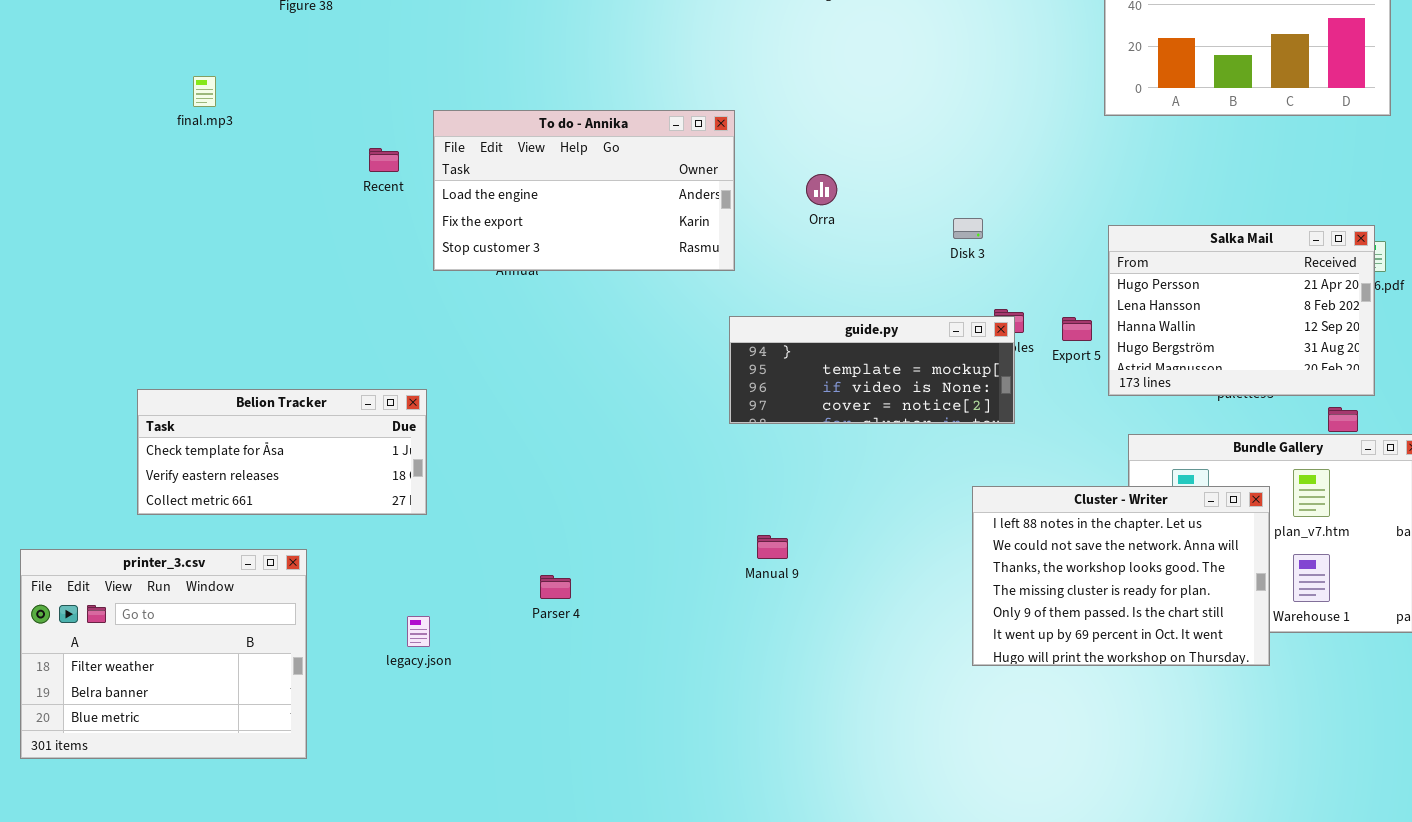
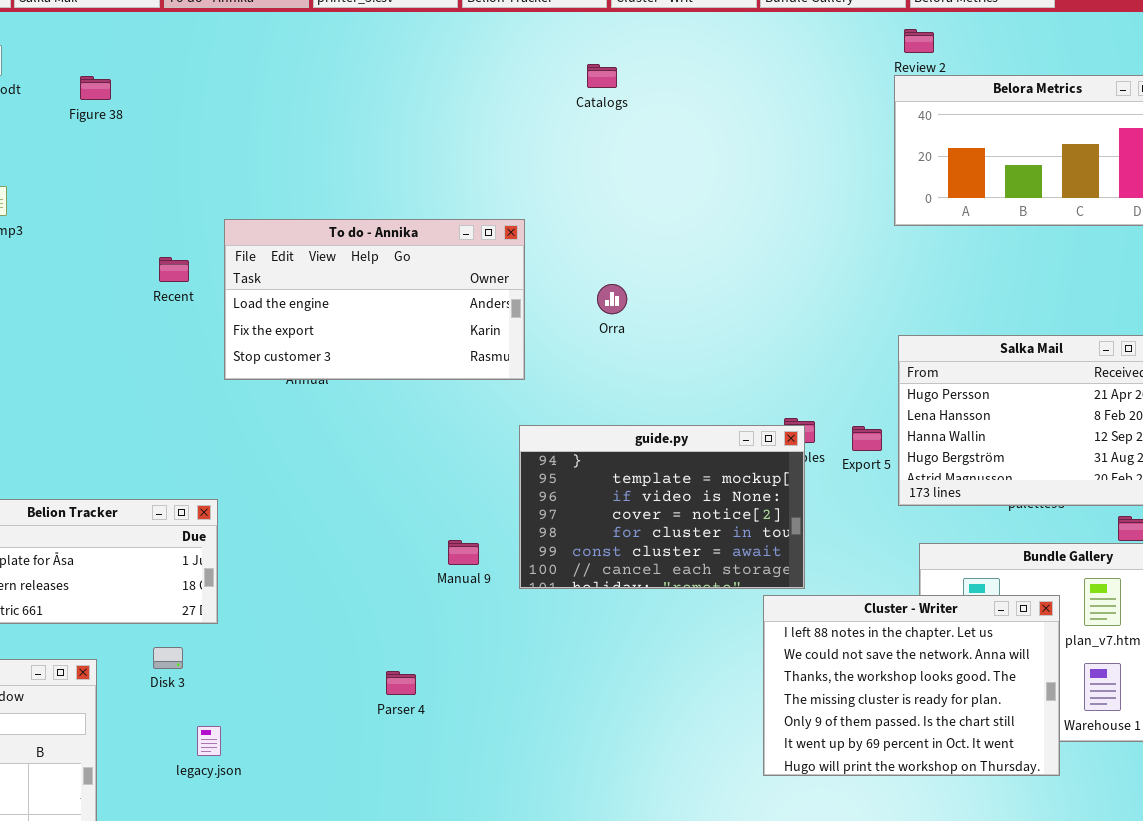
Disk 3: [953,218,983,239] -> [153,647,183,669], moved
guide.py: [729,316,1015,424] -> [519,425,805,589], resized
Manual 9: [757,535,788,559] -> [448,540,479,565], moved
Parser 4: [540,575,571,599] -> [386,671,416,695], moved

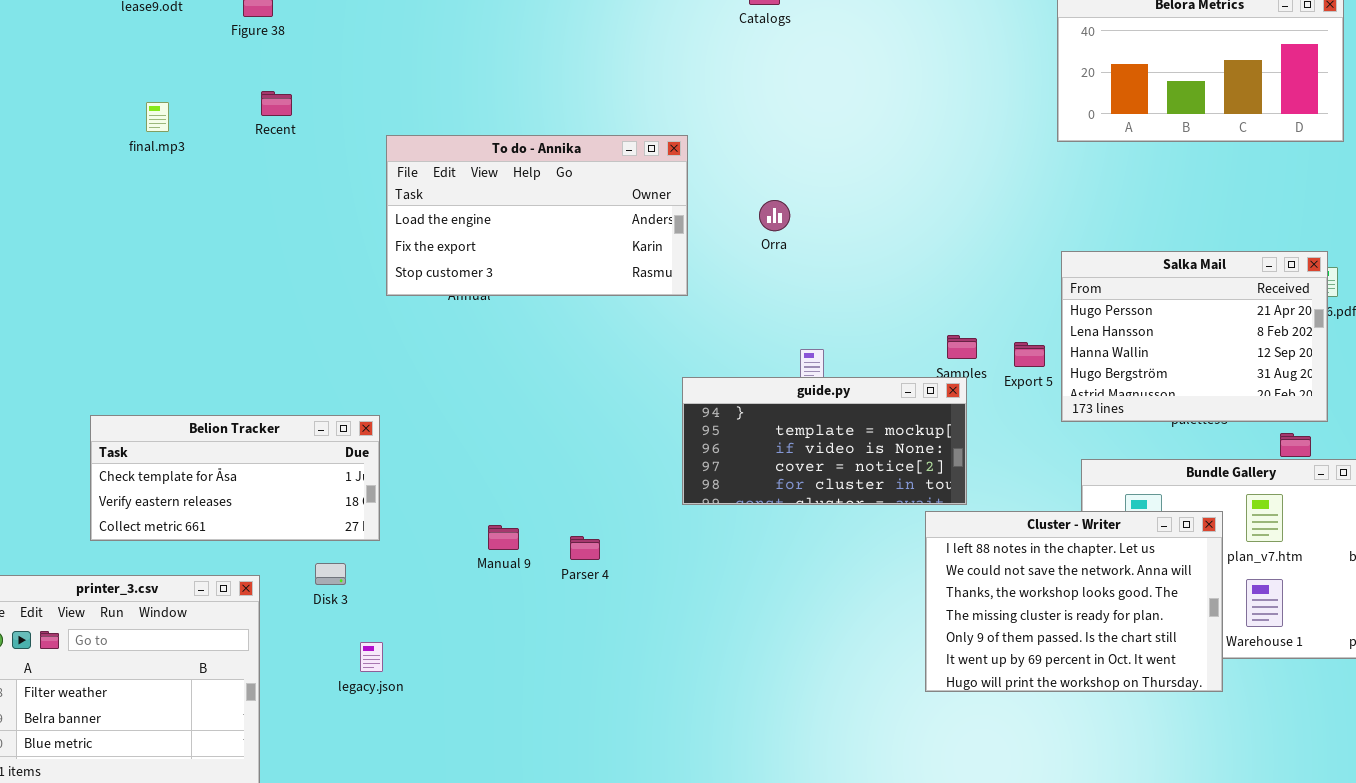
Recent: [159,257,189,282] -> [261,91,292,116], moved
guide.py: [519,425,805,589] -> [682,377,967,505], resized
Manual 9: [448,540,479,565] -> [488,525,519,550], moved
Parser 4: [386,671,416,695] -> [570,536,600,560], moved

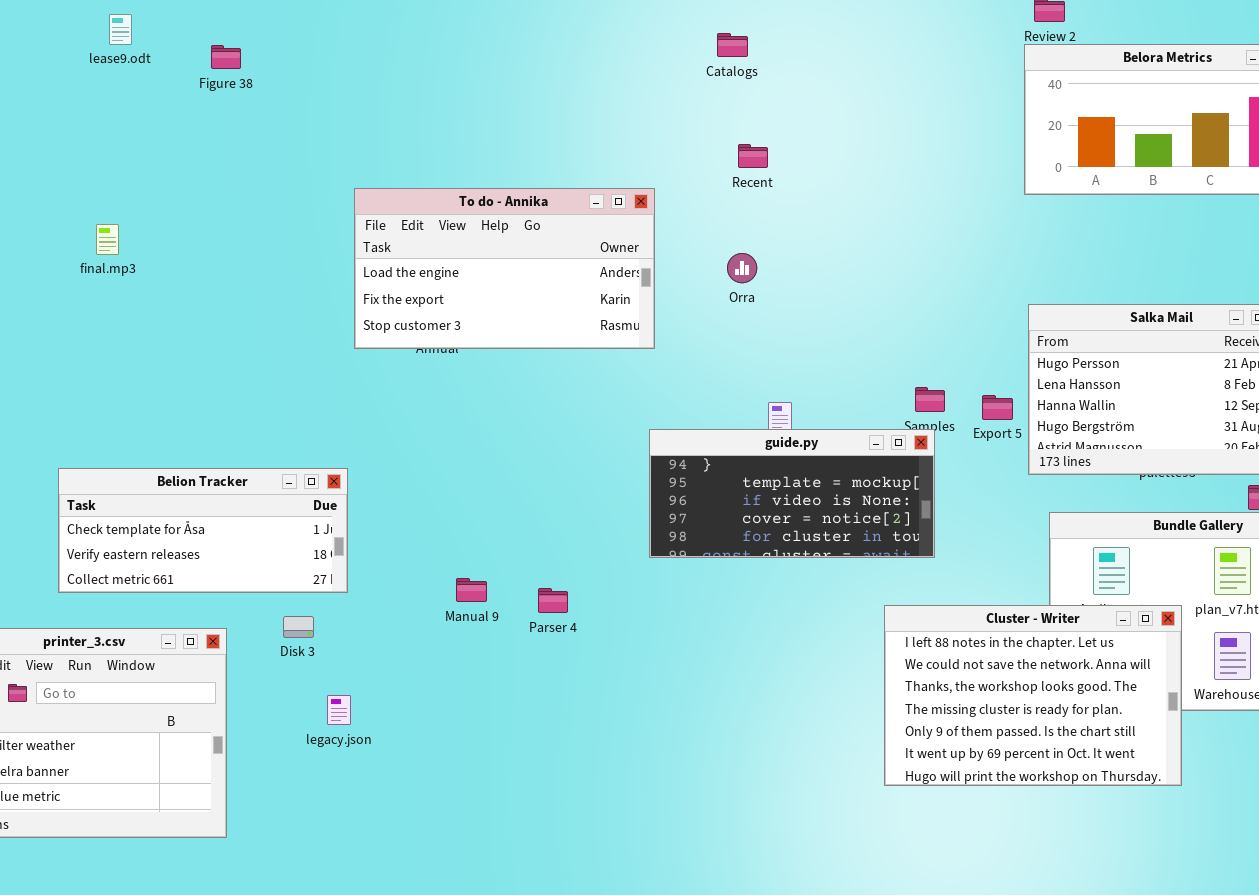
Recent: [261,91,292,116] -> [738,144,768,168], moved
final.mp3: [146,102,169,132] -> [96,224,119,255], moved
Cluster - Writer: [925,511,1223,692] -> [884,605,1182,786], moved

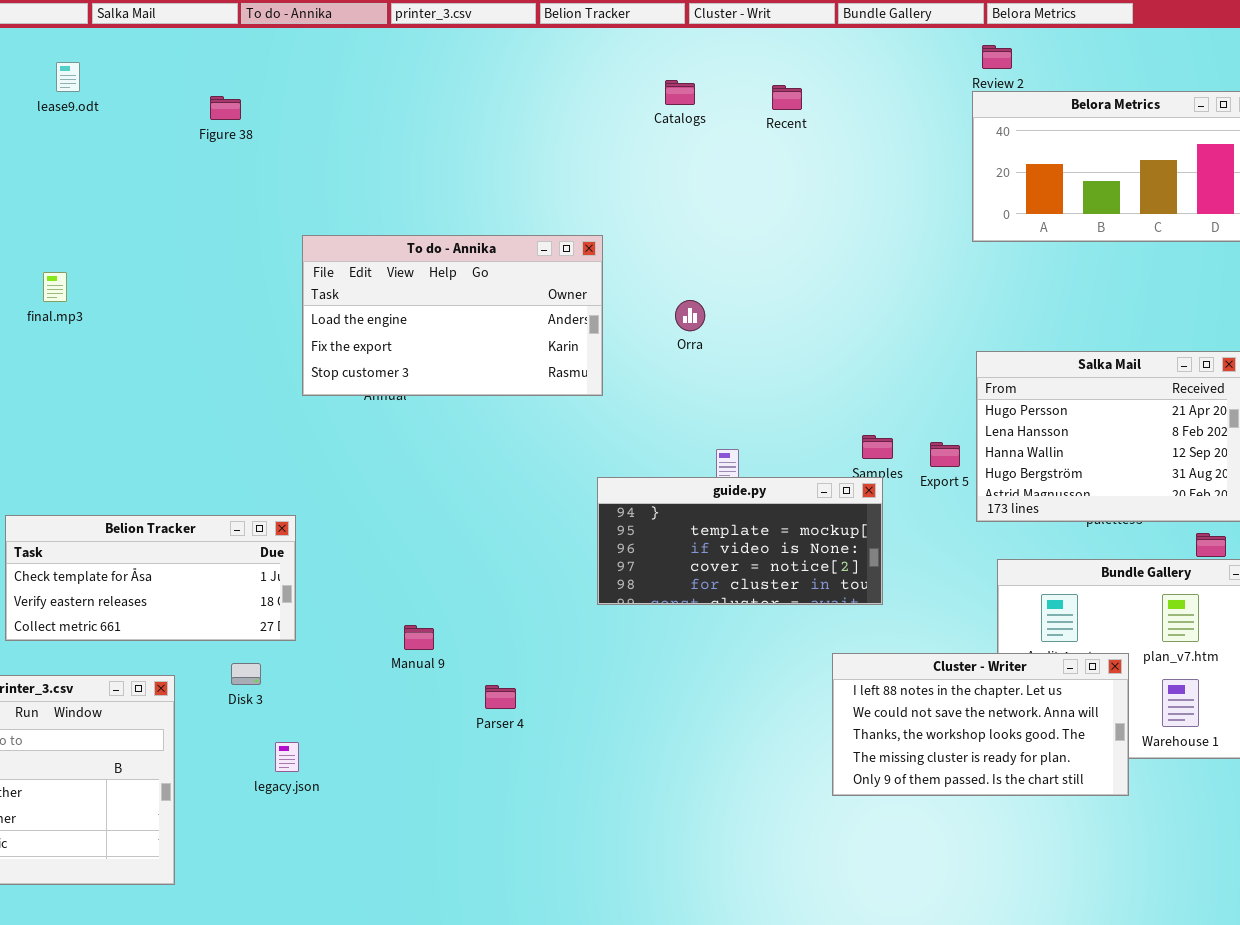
Figure 38: [211,45,241,69] -> [210,96,241,120], moved
Recent: [738,144,768,168] -> [772,85,802,110], moved
Parser 4: [538,588,568,613] -> [485,685,516,709], moved
Cluster - Writer: [884,605,1182,786] -> [832,653,1129,796], resized

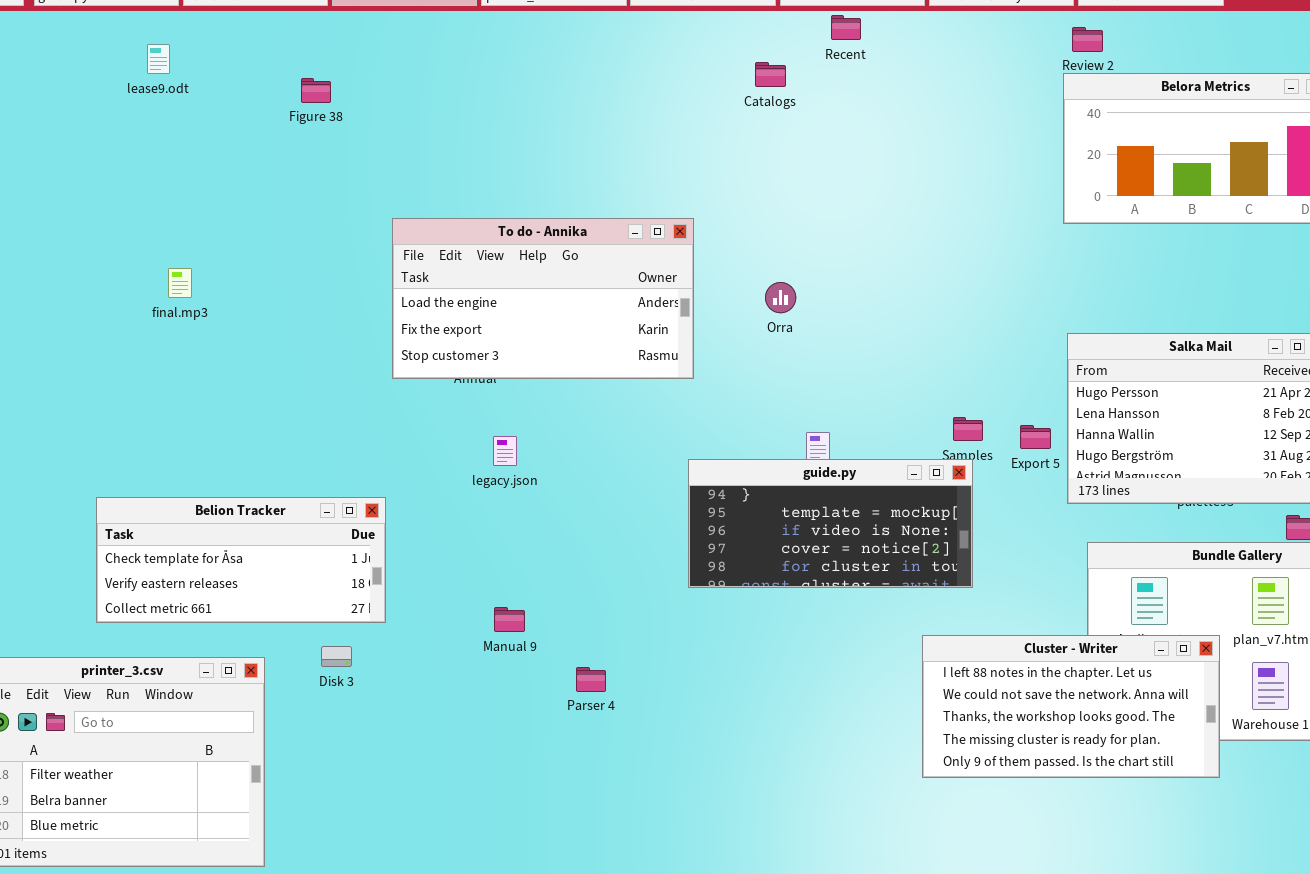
Recent: [772,85,802,110] -> [831,15,861,40], moved
final.mp3: [43,272,67,302] -> [168,268,192,298], moved
legacy.json: [275,742,299,772] -> [493,436,517,466], moved

